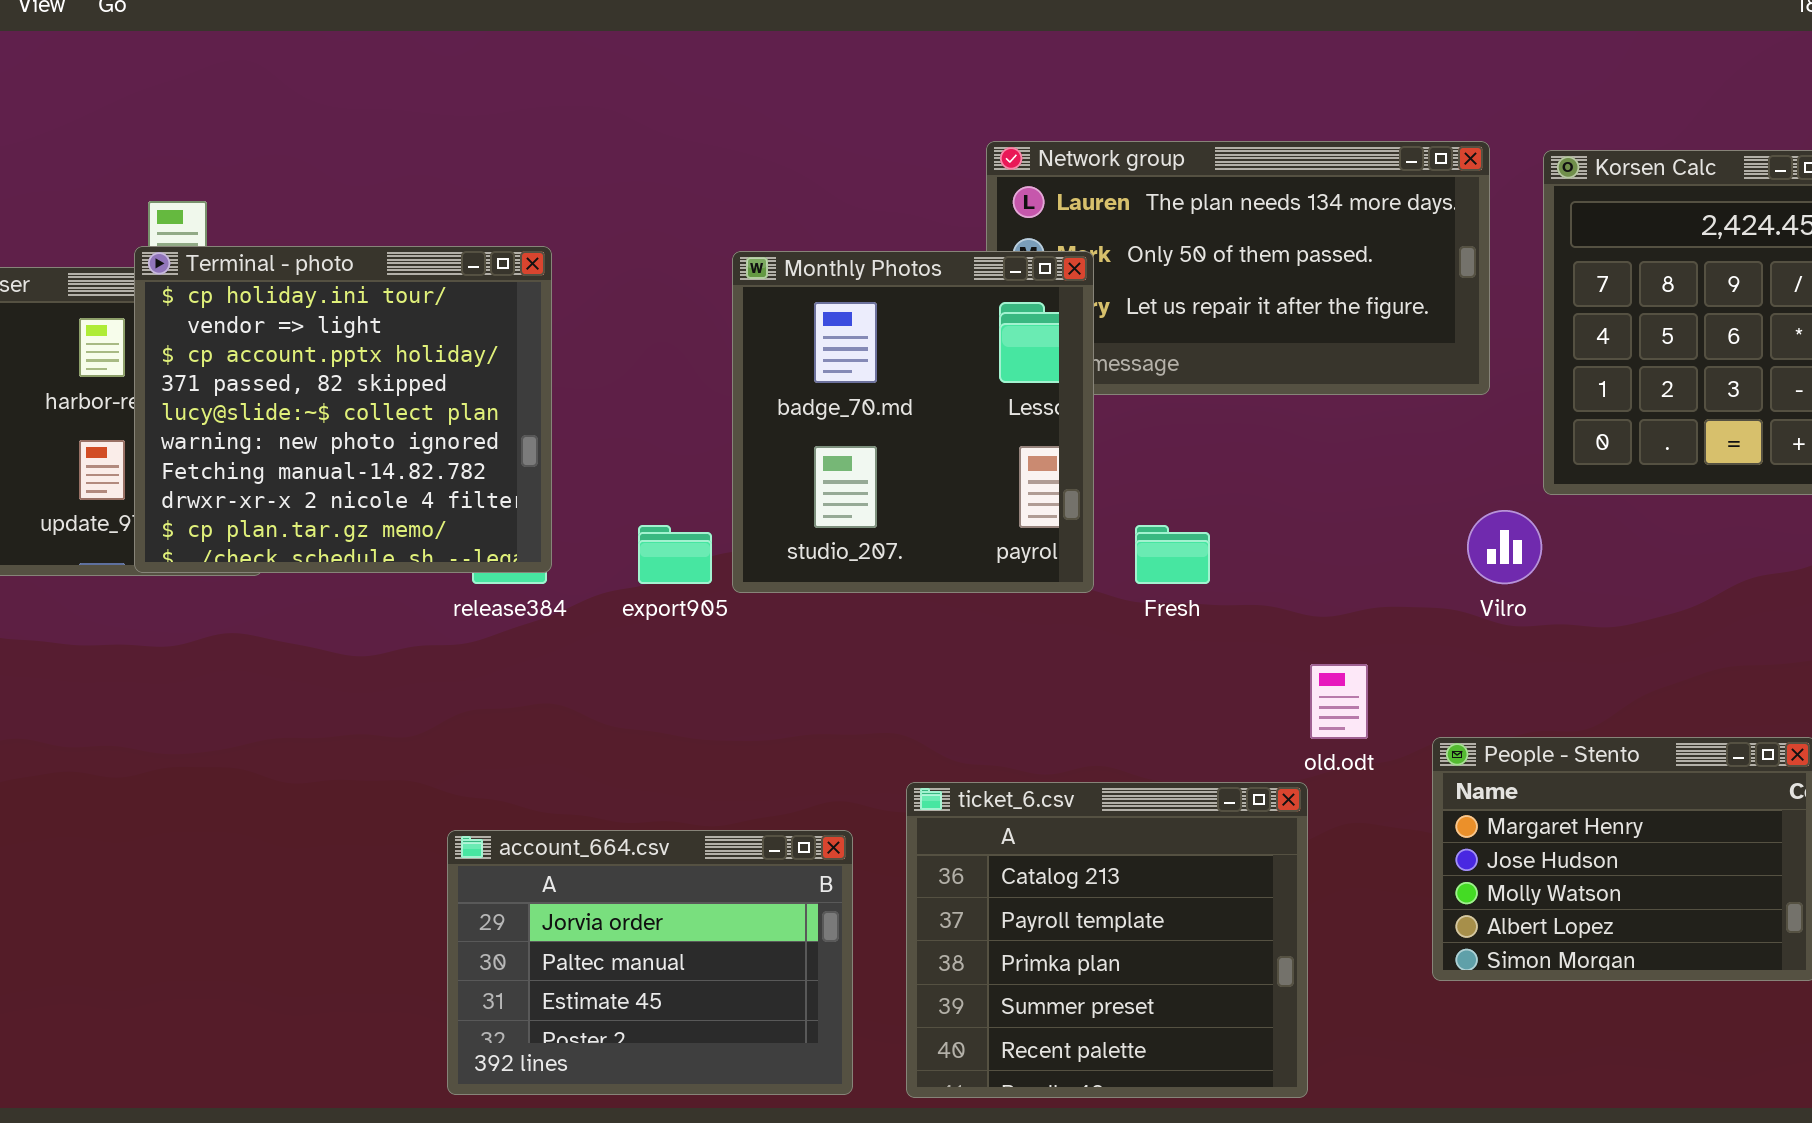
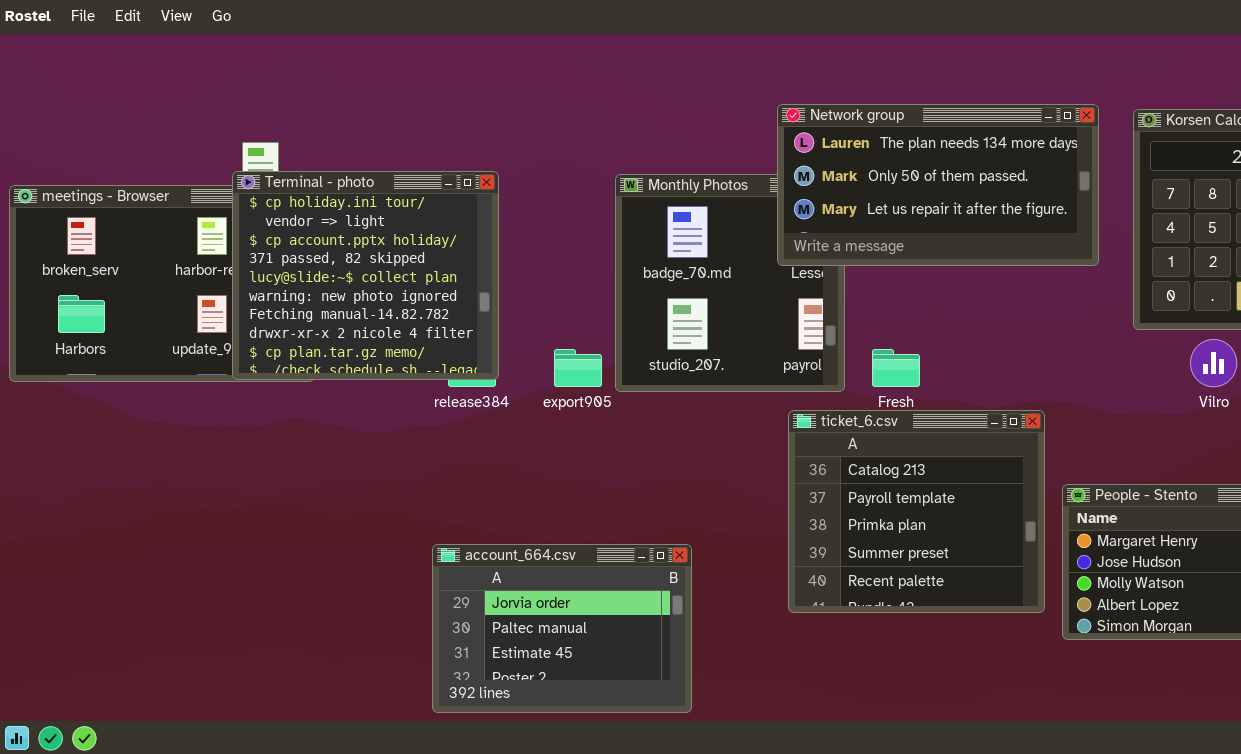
Network group: [986,141,1490,395] -> [777,104,1099,266], raised
Vilro: [1467,510,1542,584] -> [1190,339,1237,387], moved
ticket_6.csv: [906,782,1308,1098] -> [788,410,1045,613], moved

